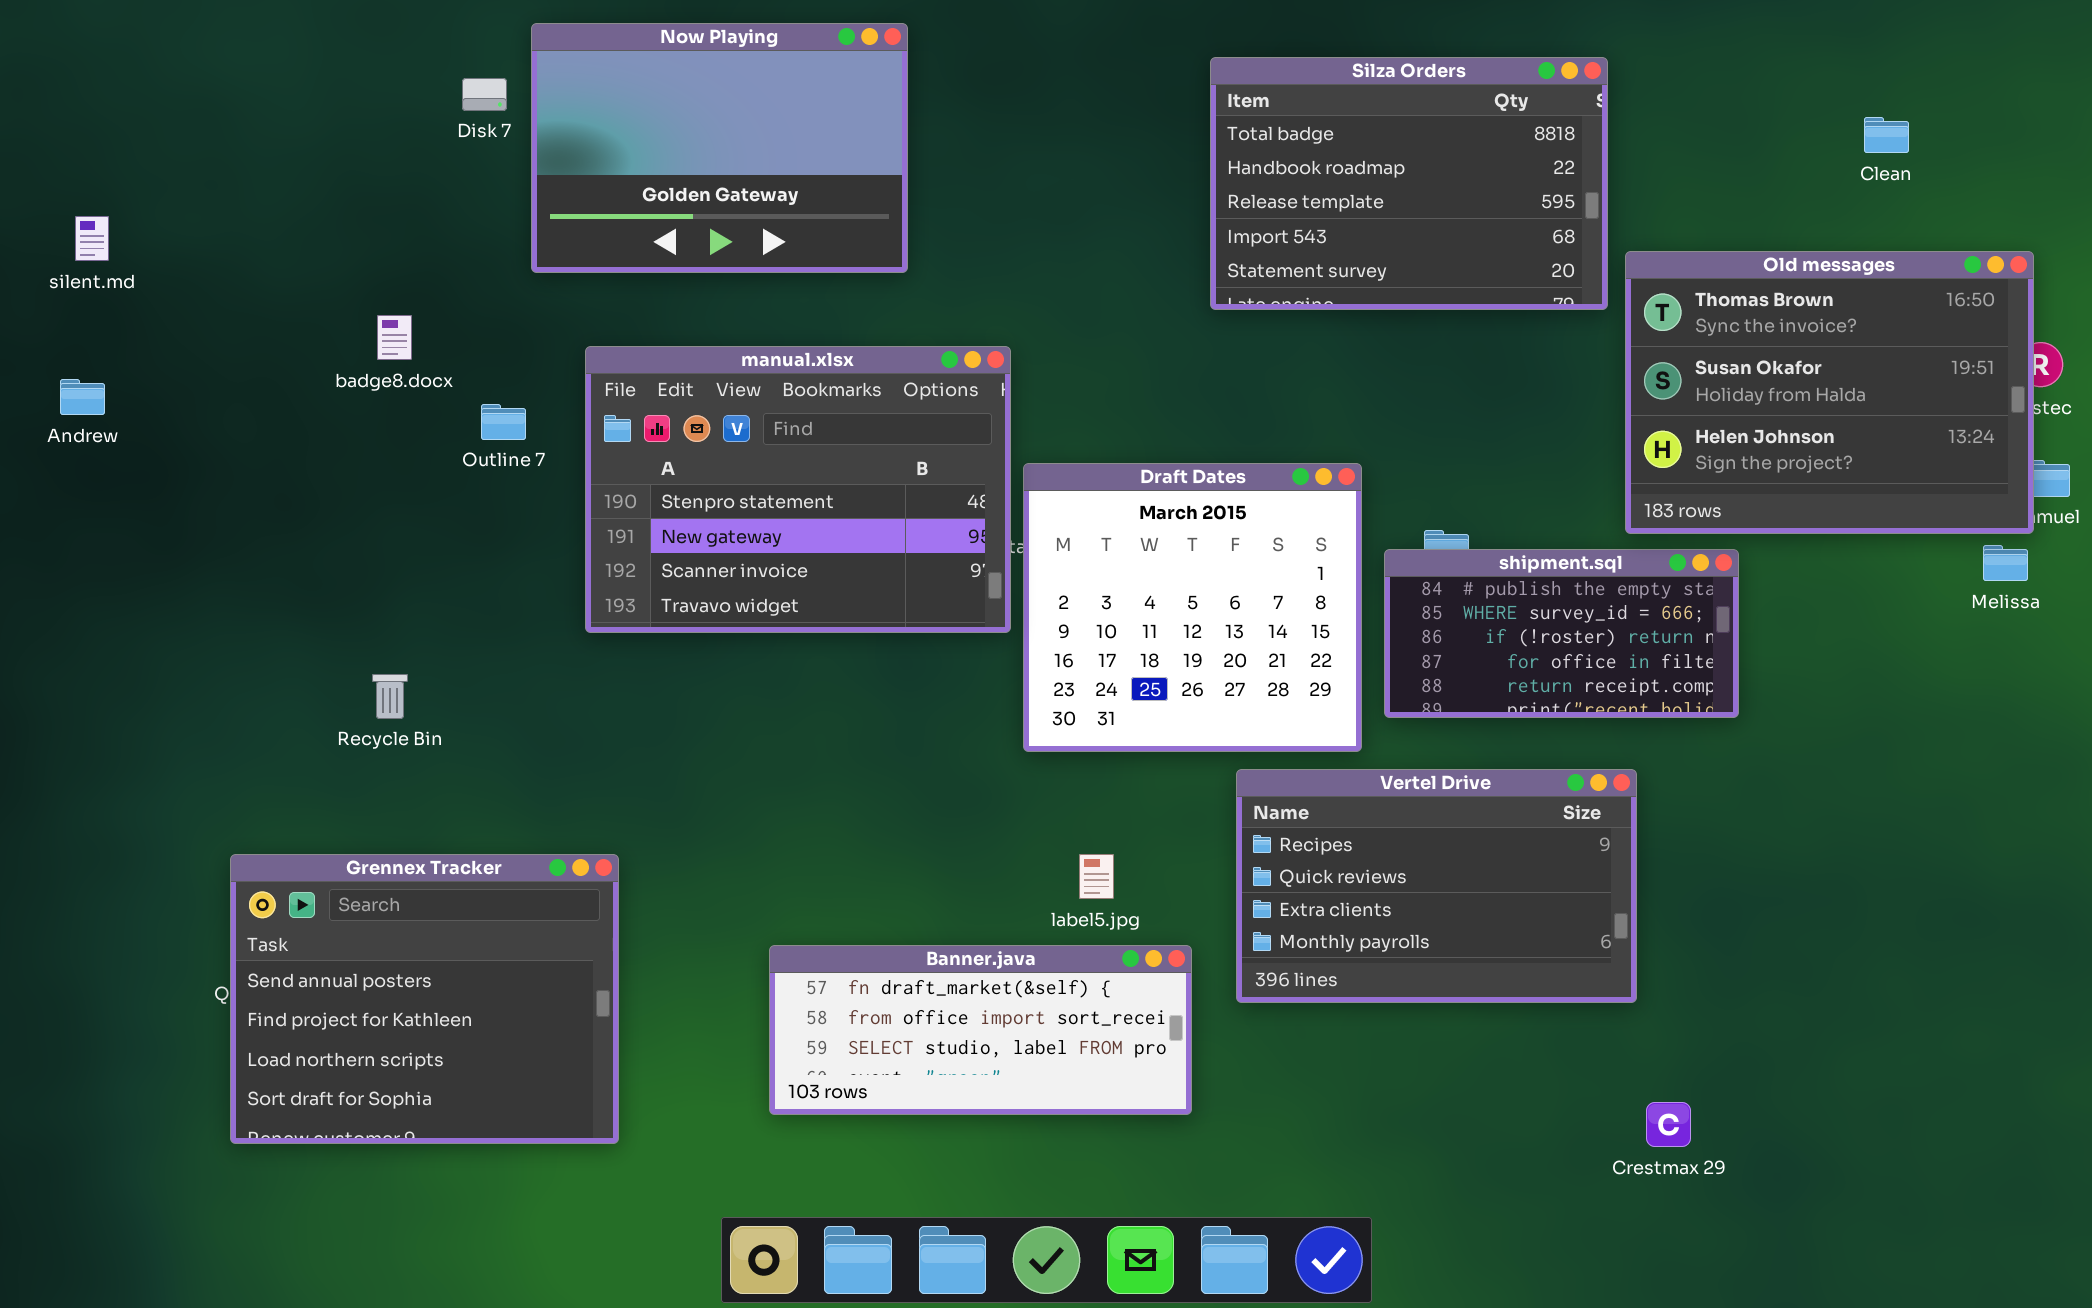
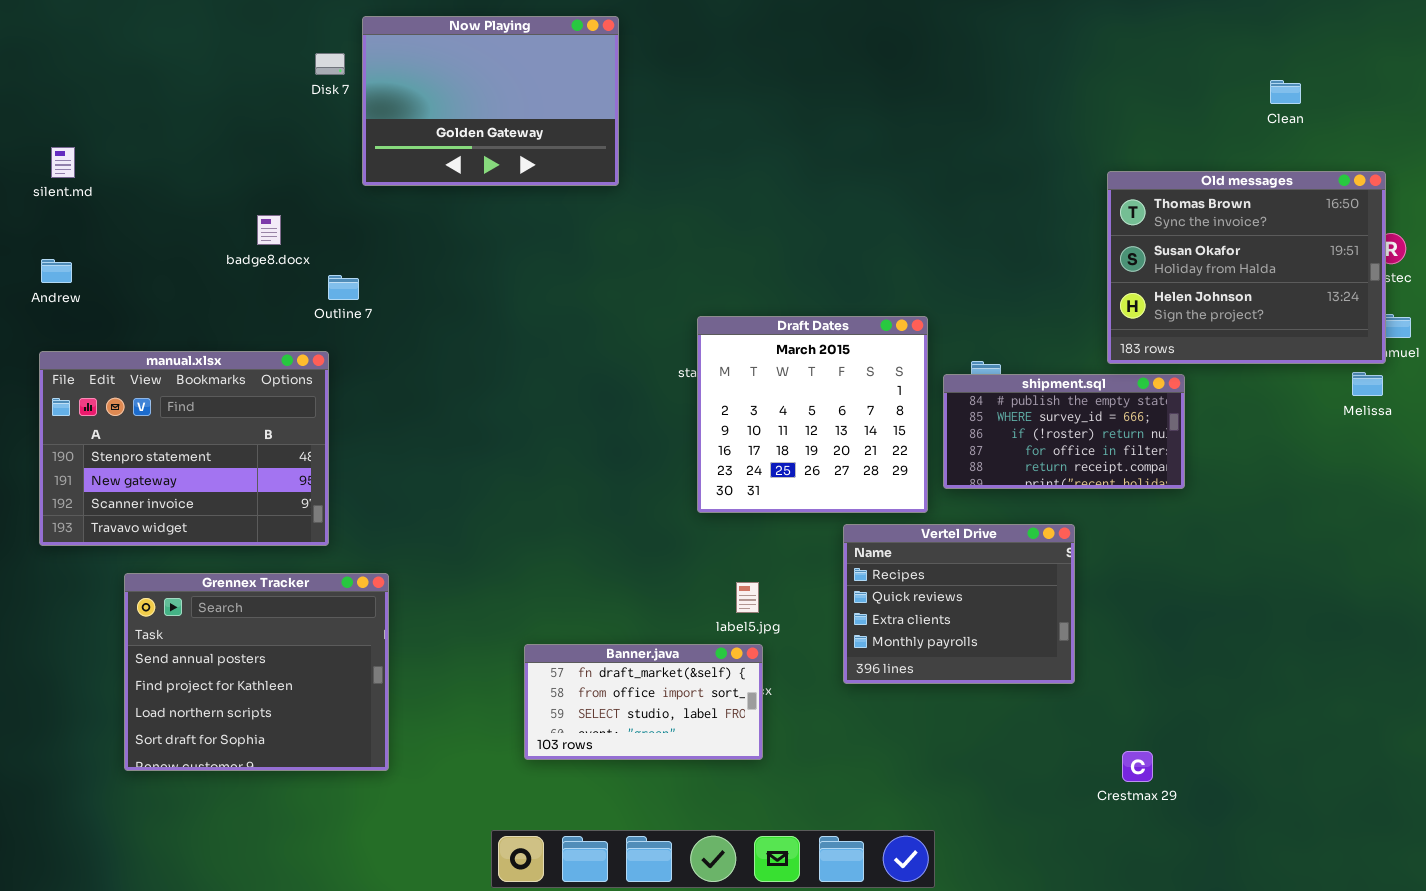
Silza Orders: [1210,57,1608,310] -> none, closed
manual.xlsx: [585,346,1011,633] -> [39,351,329,546], moved
Vertel Drive: [1236,769,1637,1003] -> [843,524,1075,684], resized
Grennex Tracker: [230,854,619,1144] -> [124,573,389,771], moved
Banner.java: [769,945,1192,1115] -> [524,644,763,760], resized

